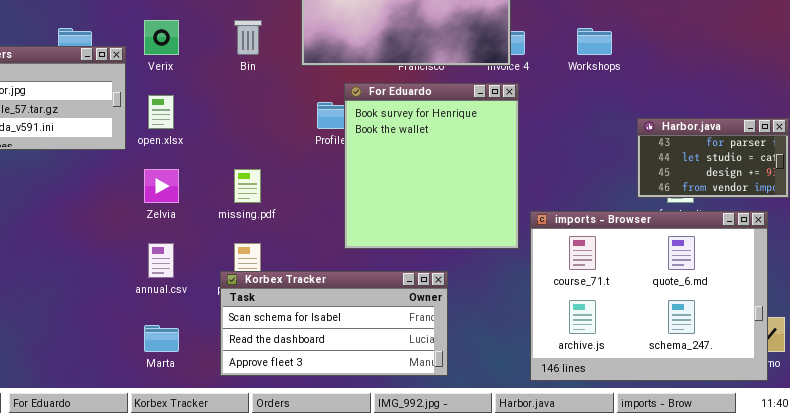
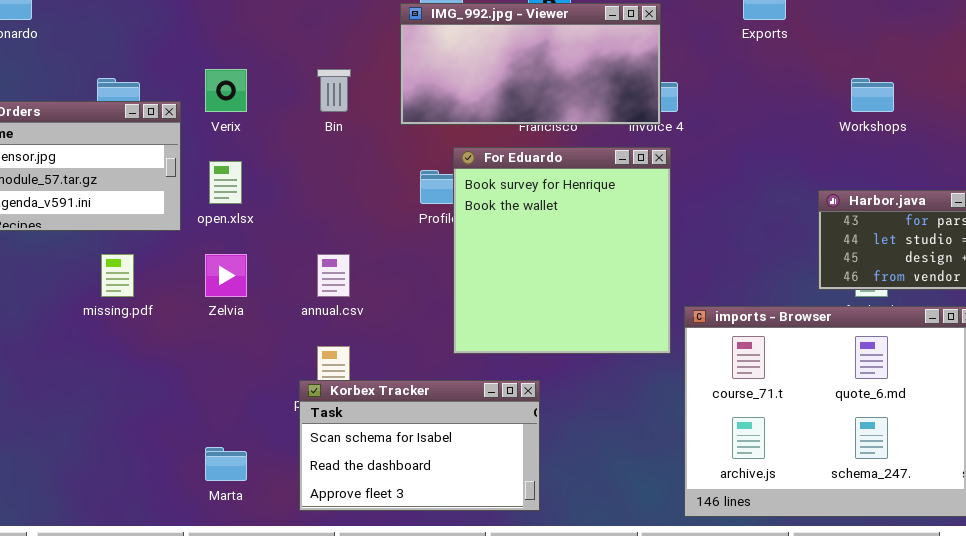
Workshops: [577,28,612,55] -> [851,78,894,112], moved
missing.pdf: [234,169,261,203] -> [101,254,134,297], moved
annual.csv: [148,243,174,278] -> [317,254,350,297], moved
Korbex Tracker: [220,271,448,376] -> [299,380,540,511], resized

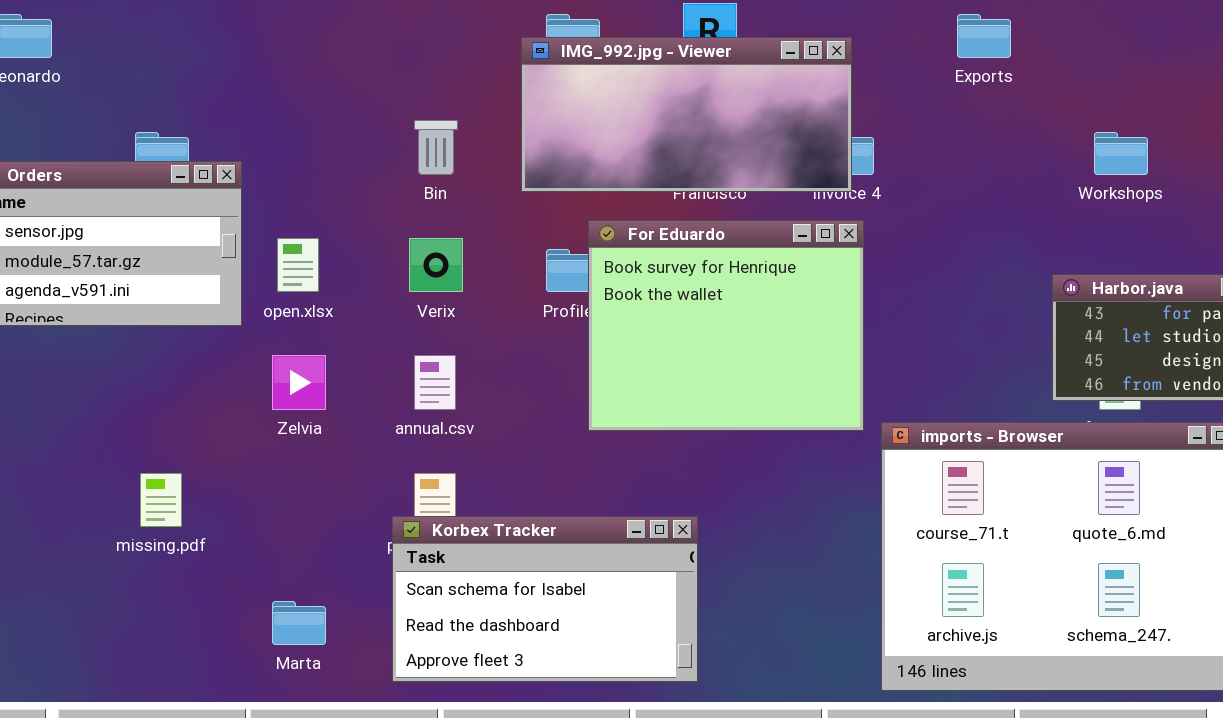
Verix: [205,69,247,112] -> [409,238,463,292], moved
For Eduardo: [453,147,671,354] -> [588,220,864,431], resized
missing.pdf: [101,254,134,297] -> [140,473,182,527], moved

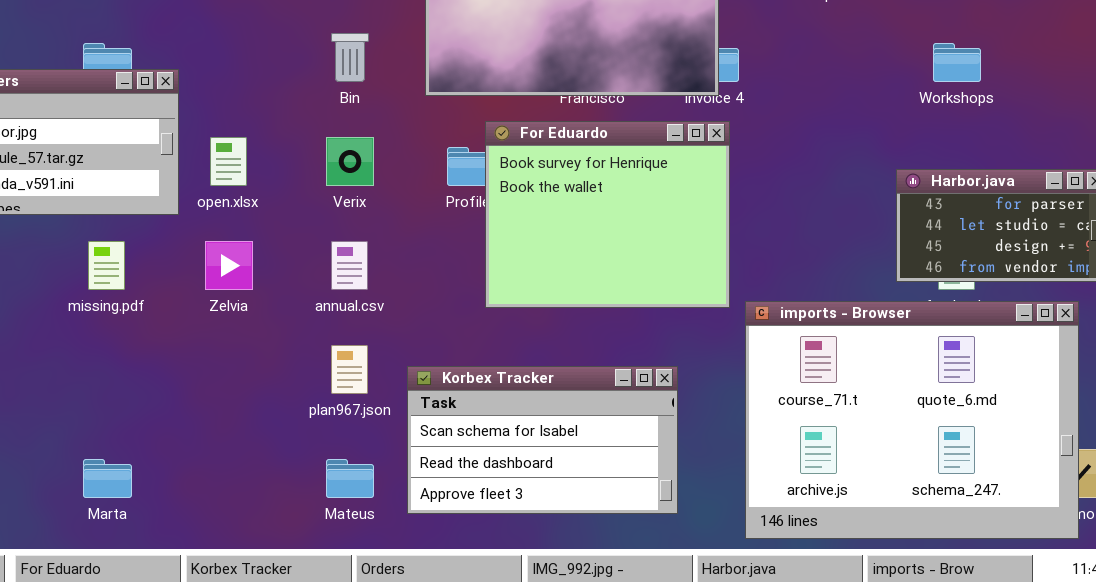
missing.pdf: [140,473,182,527] -> [88,241,125,290], moved
Korbex Tracker: [392,516,698,682] -> [407,366,678,514], moved
Marta: [272,601,326,645] -> [83,459,132,498], moved

